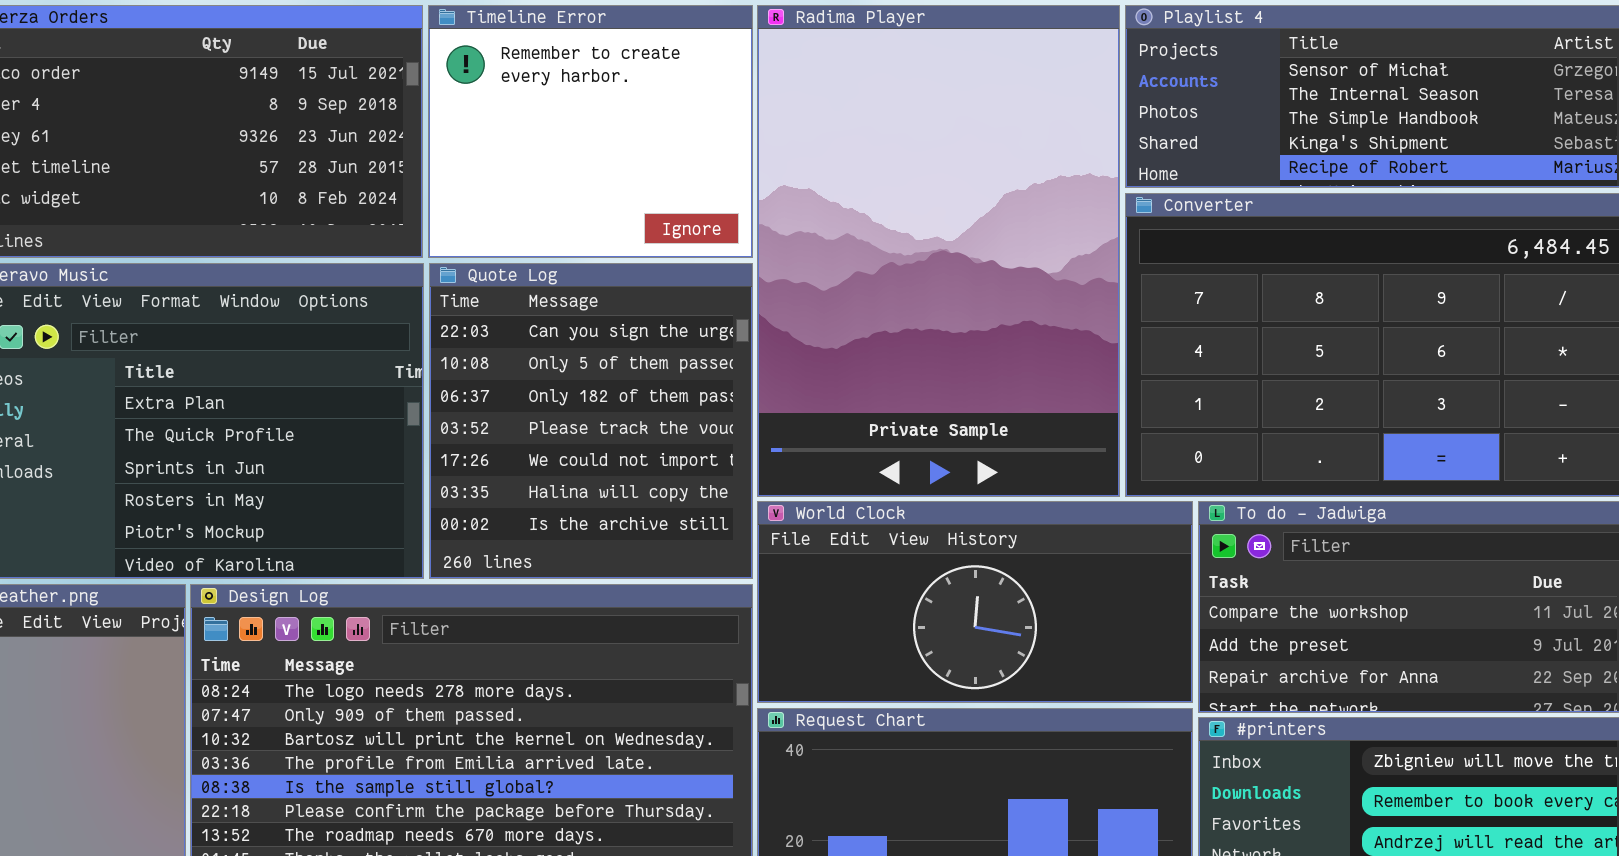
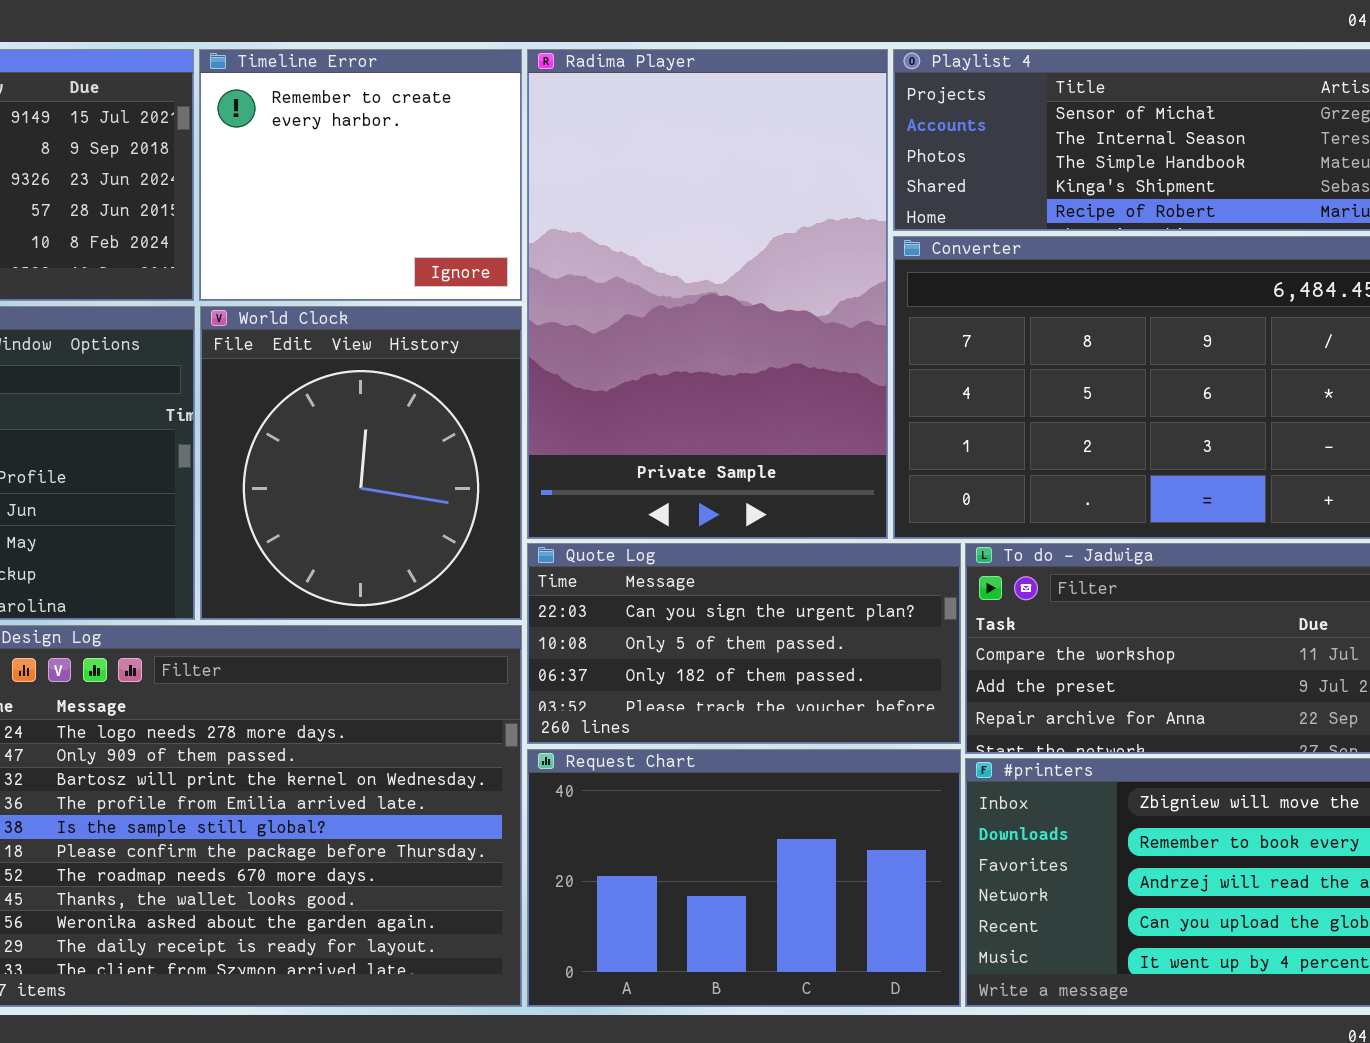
Quote Log: [429,263,753,579] -> [527,543,961,744], moved, resized
World Clock: [757,501,1193,703] -> [200,306,522,620], moved, resized

